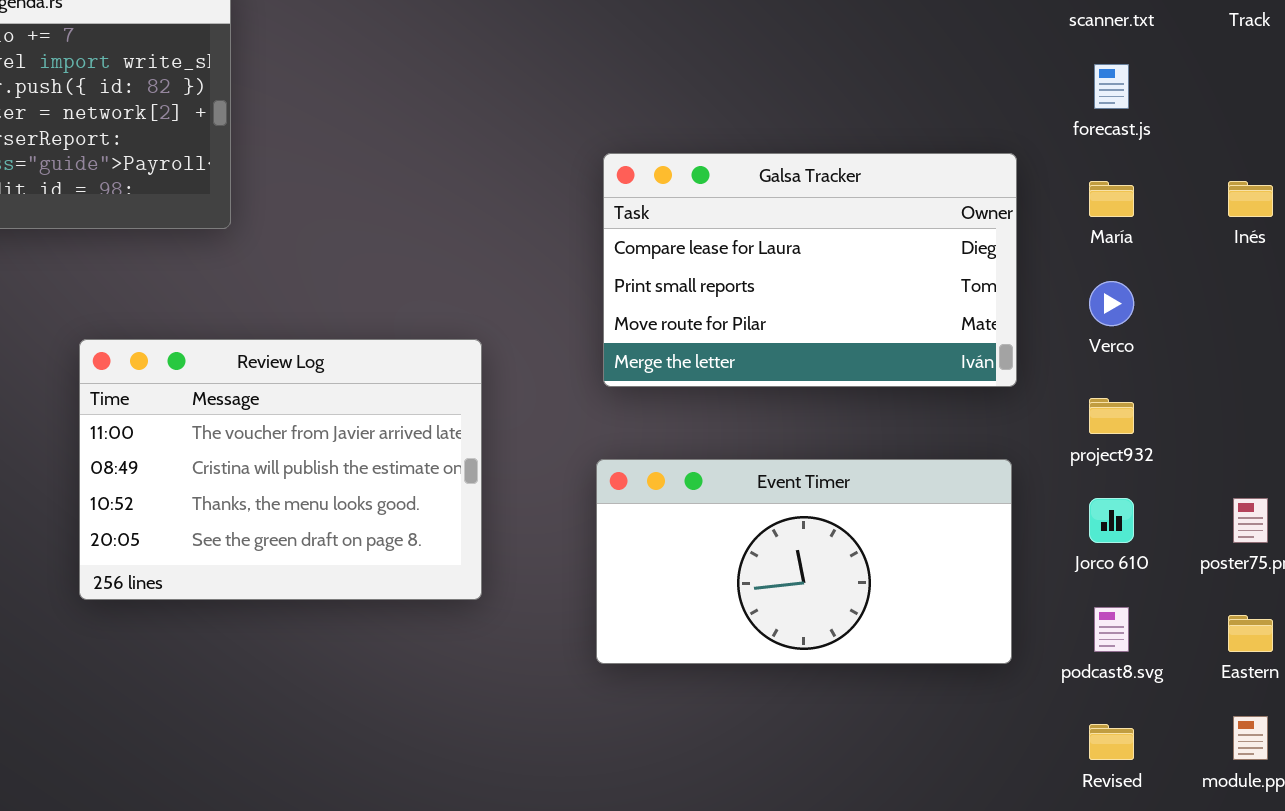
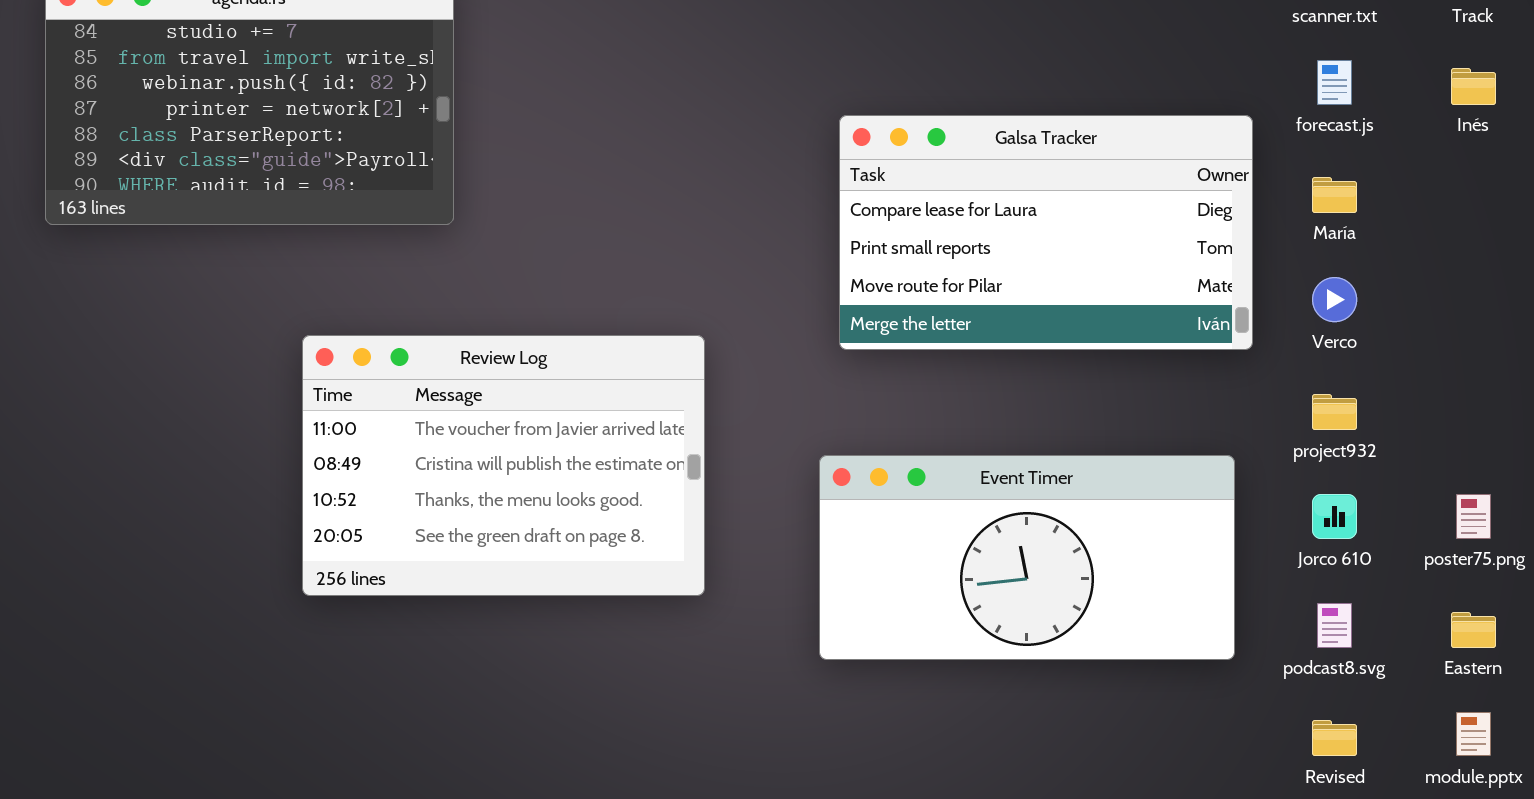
Galsa Tracker: [603,153,1017,387] -> [839,115,1253,350], moved
Inés: [1228,181,1273,217] -> [1451,68,1496,105], moved

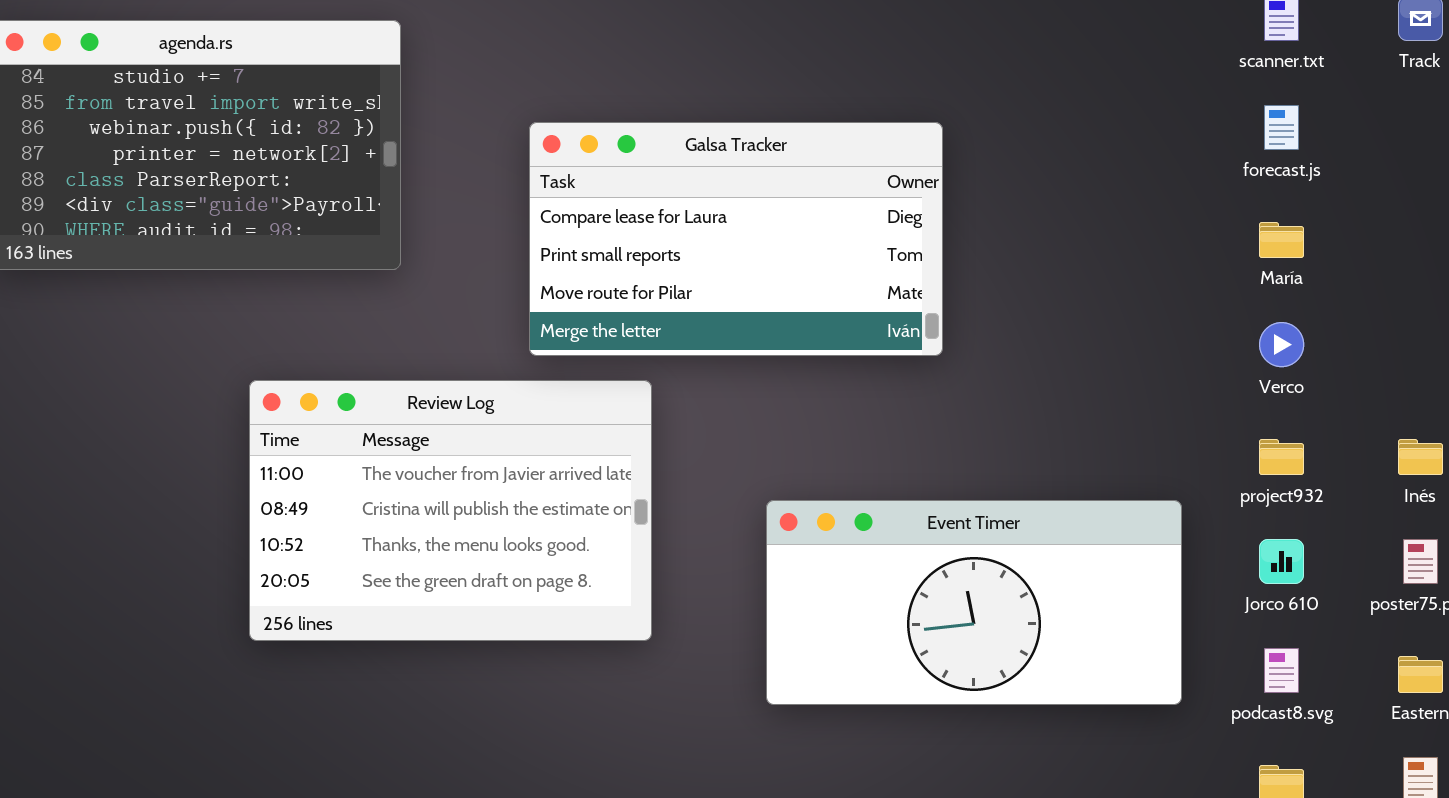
Inés: [1451,68,1496,105] -> [1398,439,1443,475], moved
Galsa Tracker: [839,115,1253,350] -> [529,122,943,356], moved

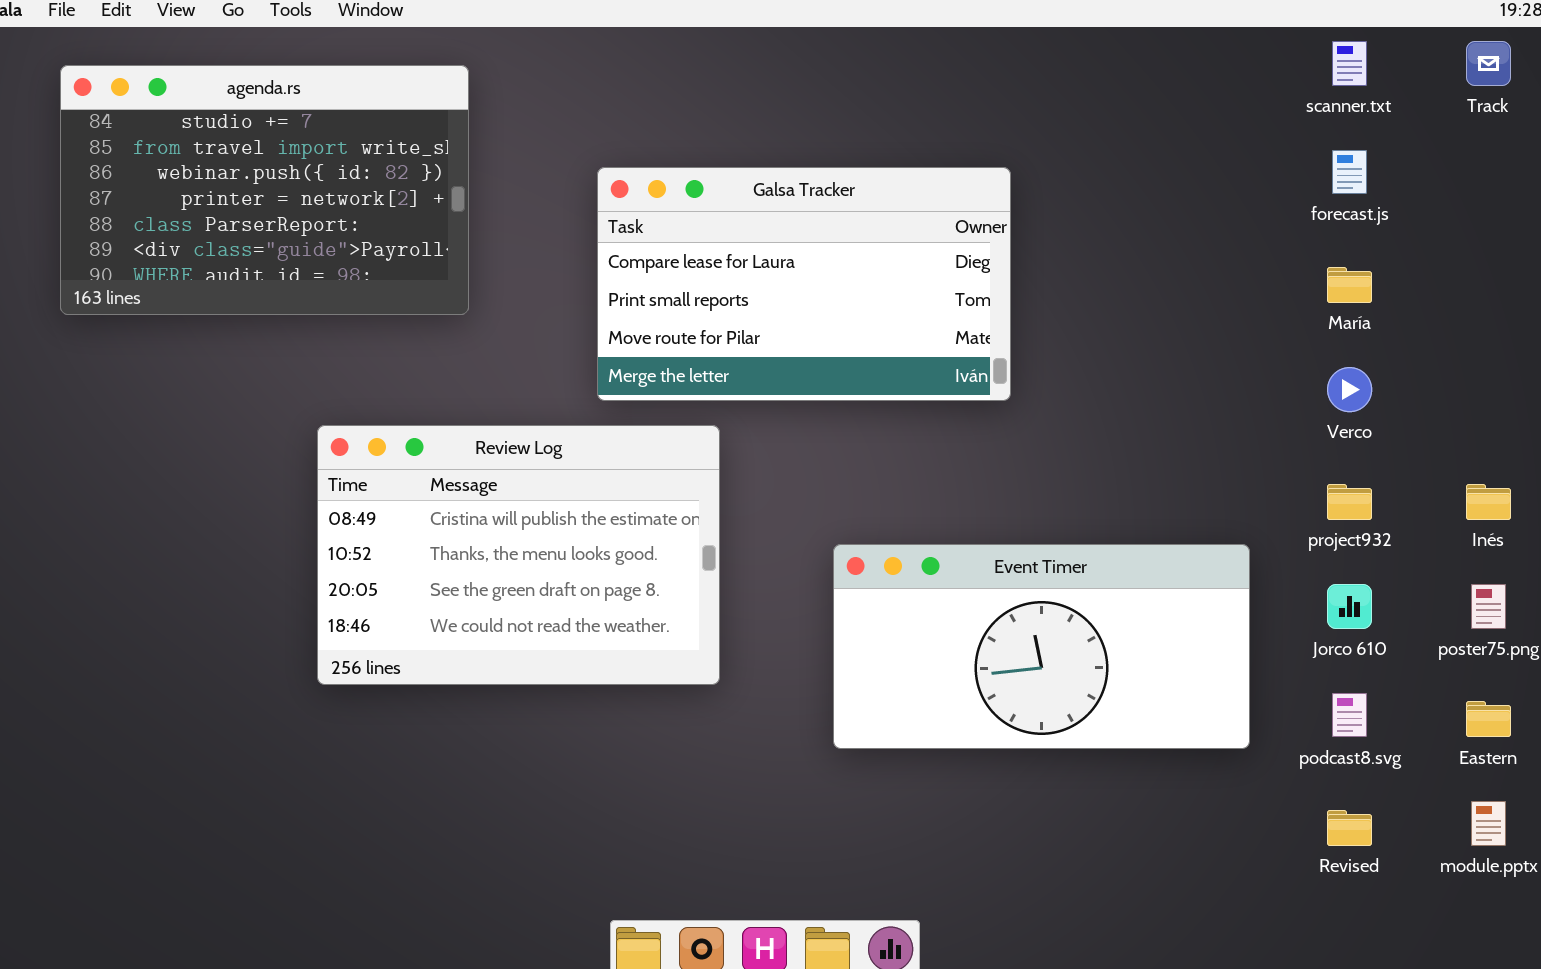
Review Log: [249,380,652,641] -> [317,425,720,685], scrolled down 1 row

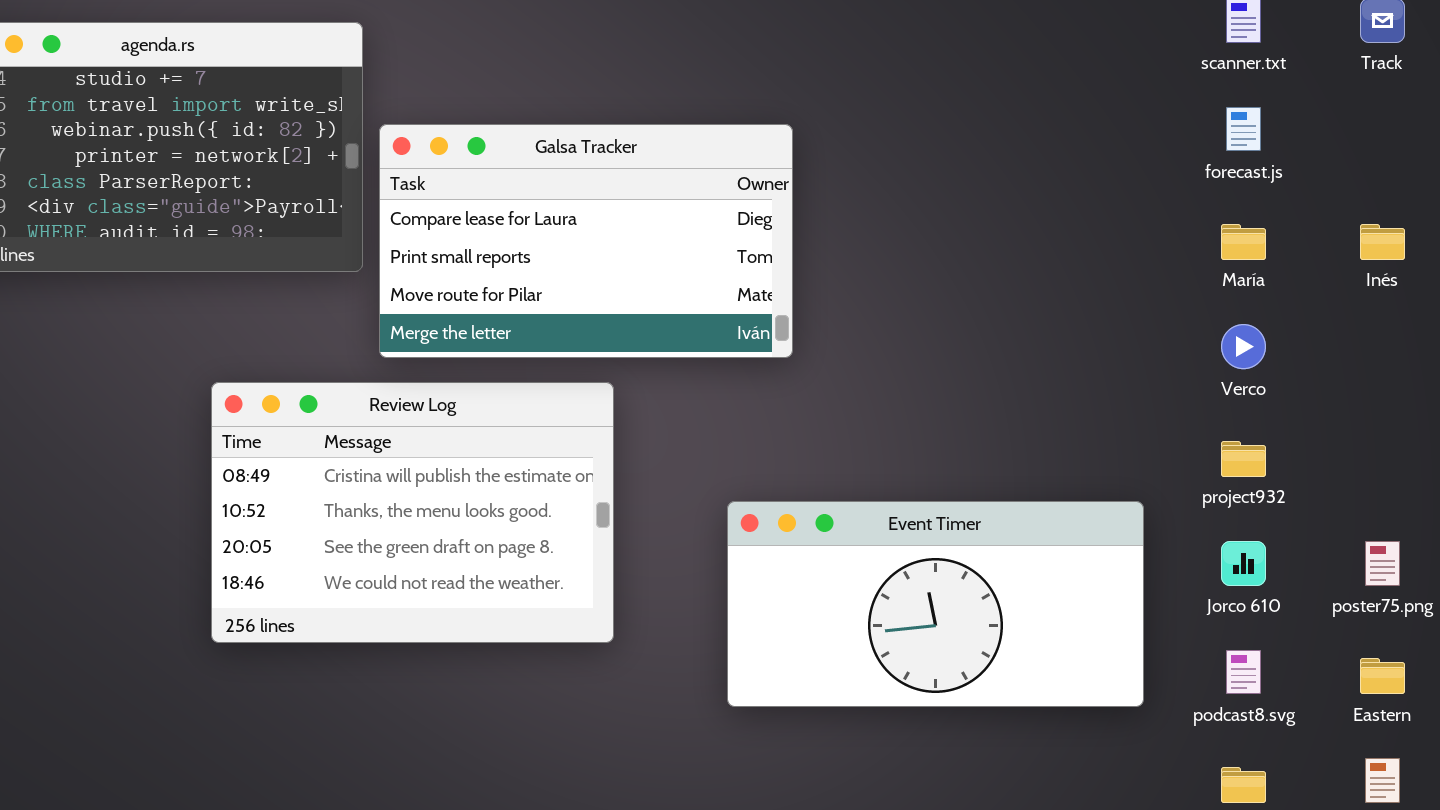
Galsa Tracker: [597,167,1011,401] -> [379,124,793,358], moved
Inés: [1466,484,1511,520] -> [1360,224,1405,260], moved

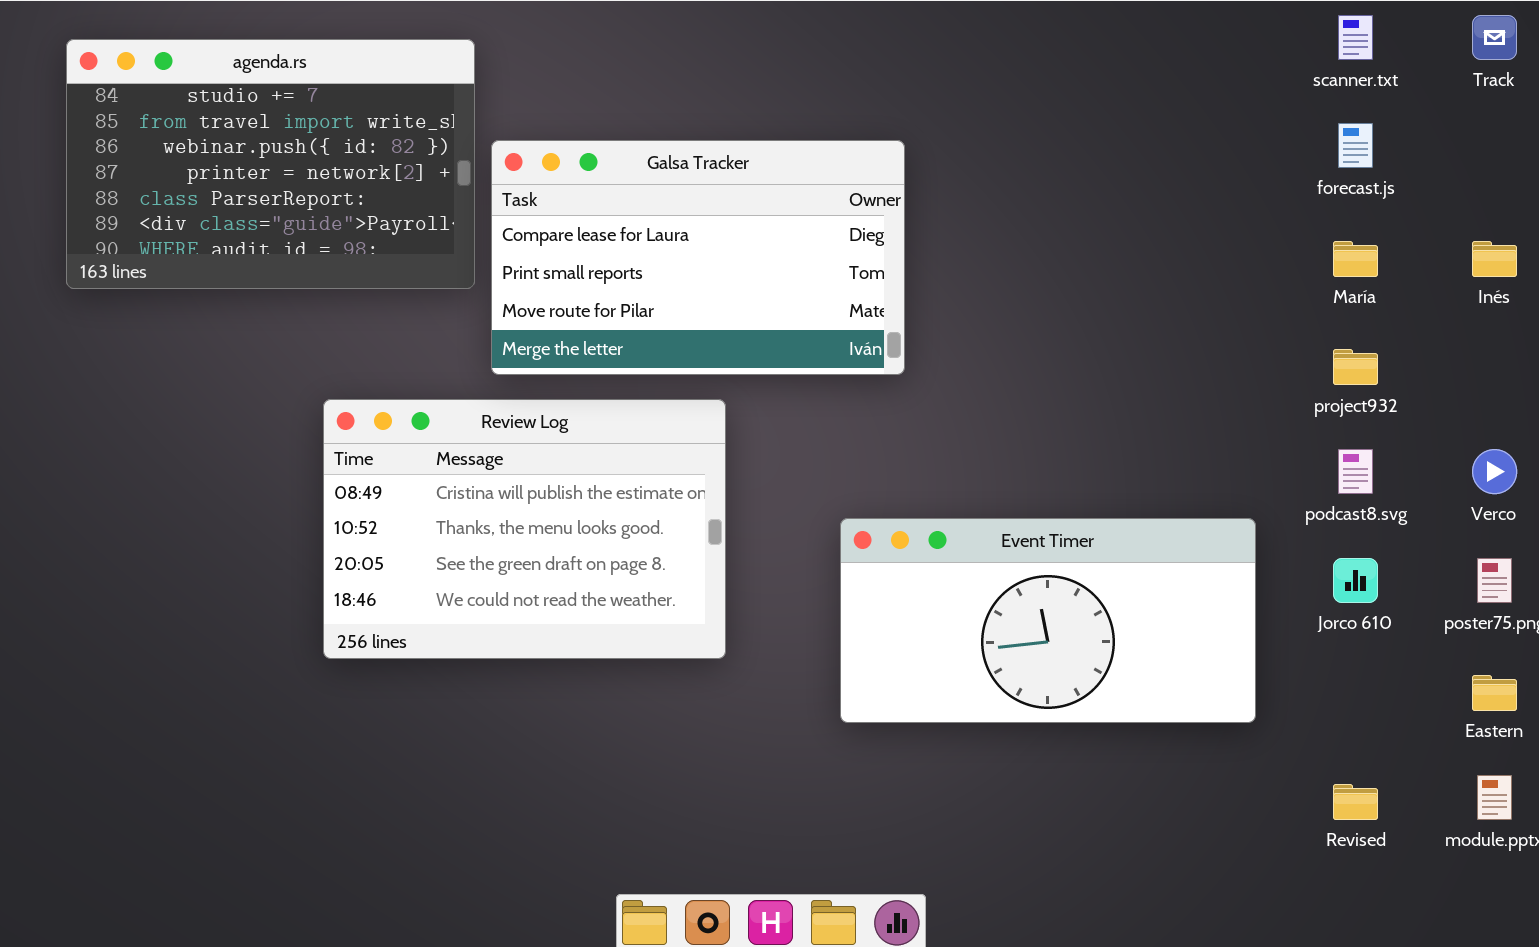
Verco: [1221,324,1266,369] -> [1472,449,1517,494], moved
project932: [1221,441,1266,477] -> [1333,349,1378,385], moved
podcast8.svg: [1226,650,1261,694] -> [1338,449,1373,494], moved

